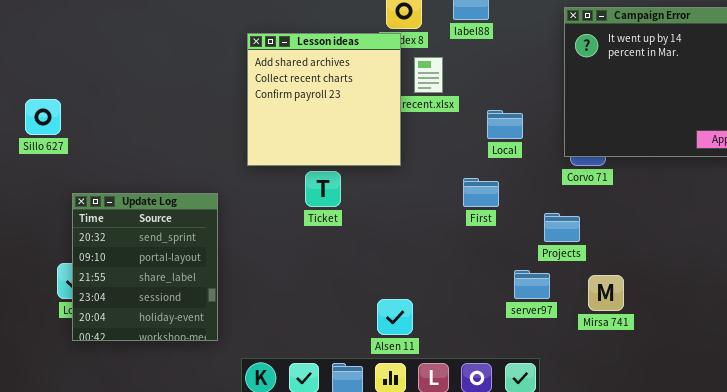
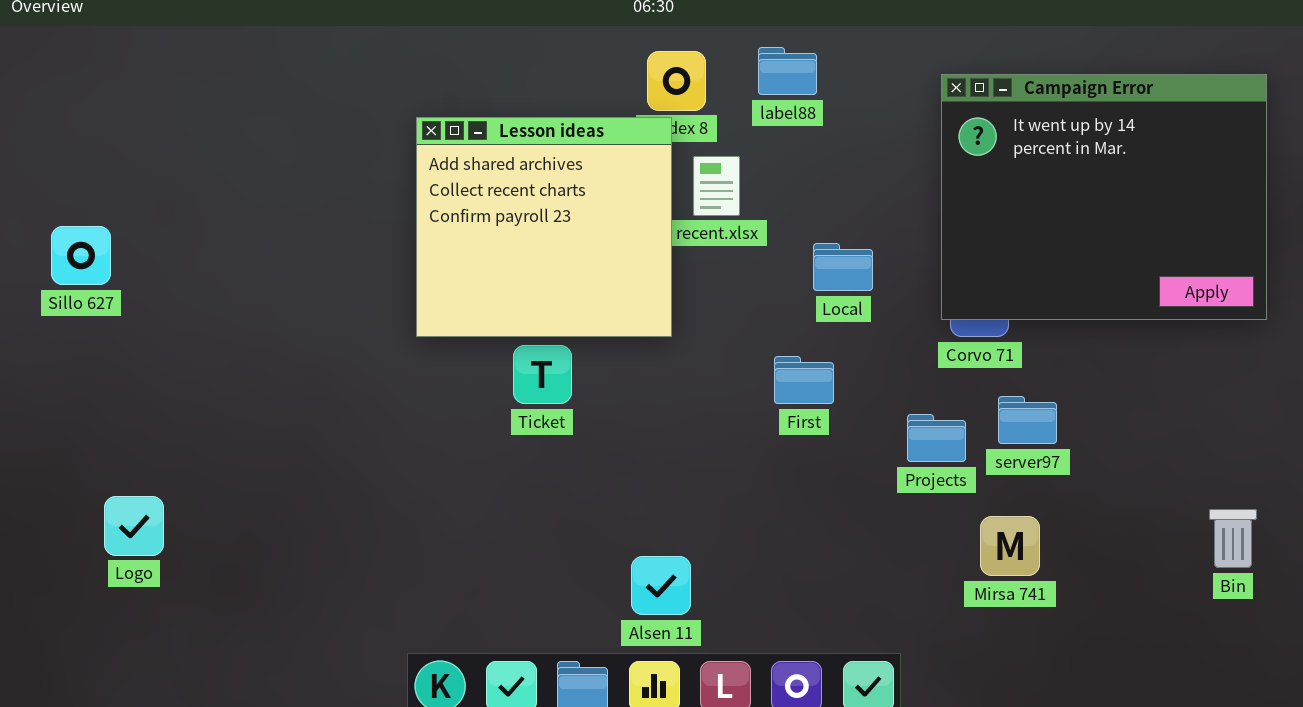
Update Log: [72,193,218,341] -> none, closed
server97: [514,270,550,299] -> [998,396,1057,444], moved

